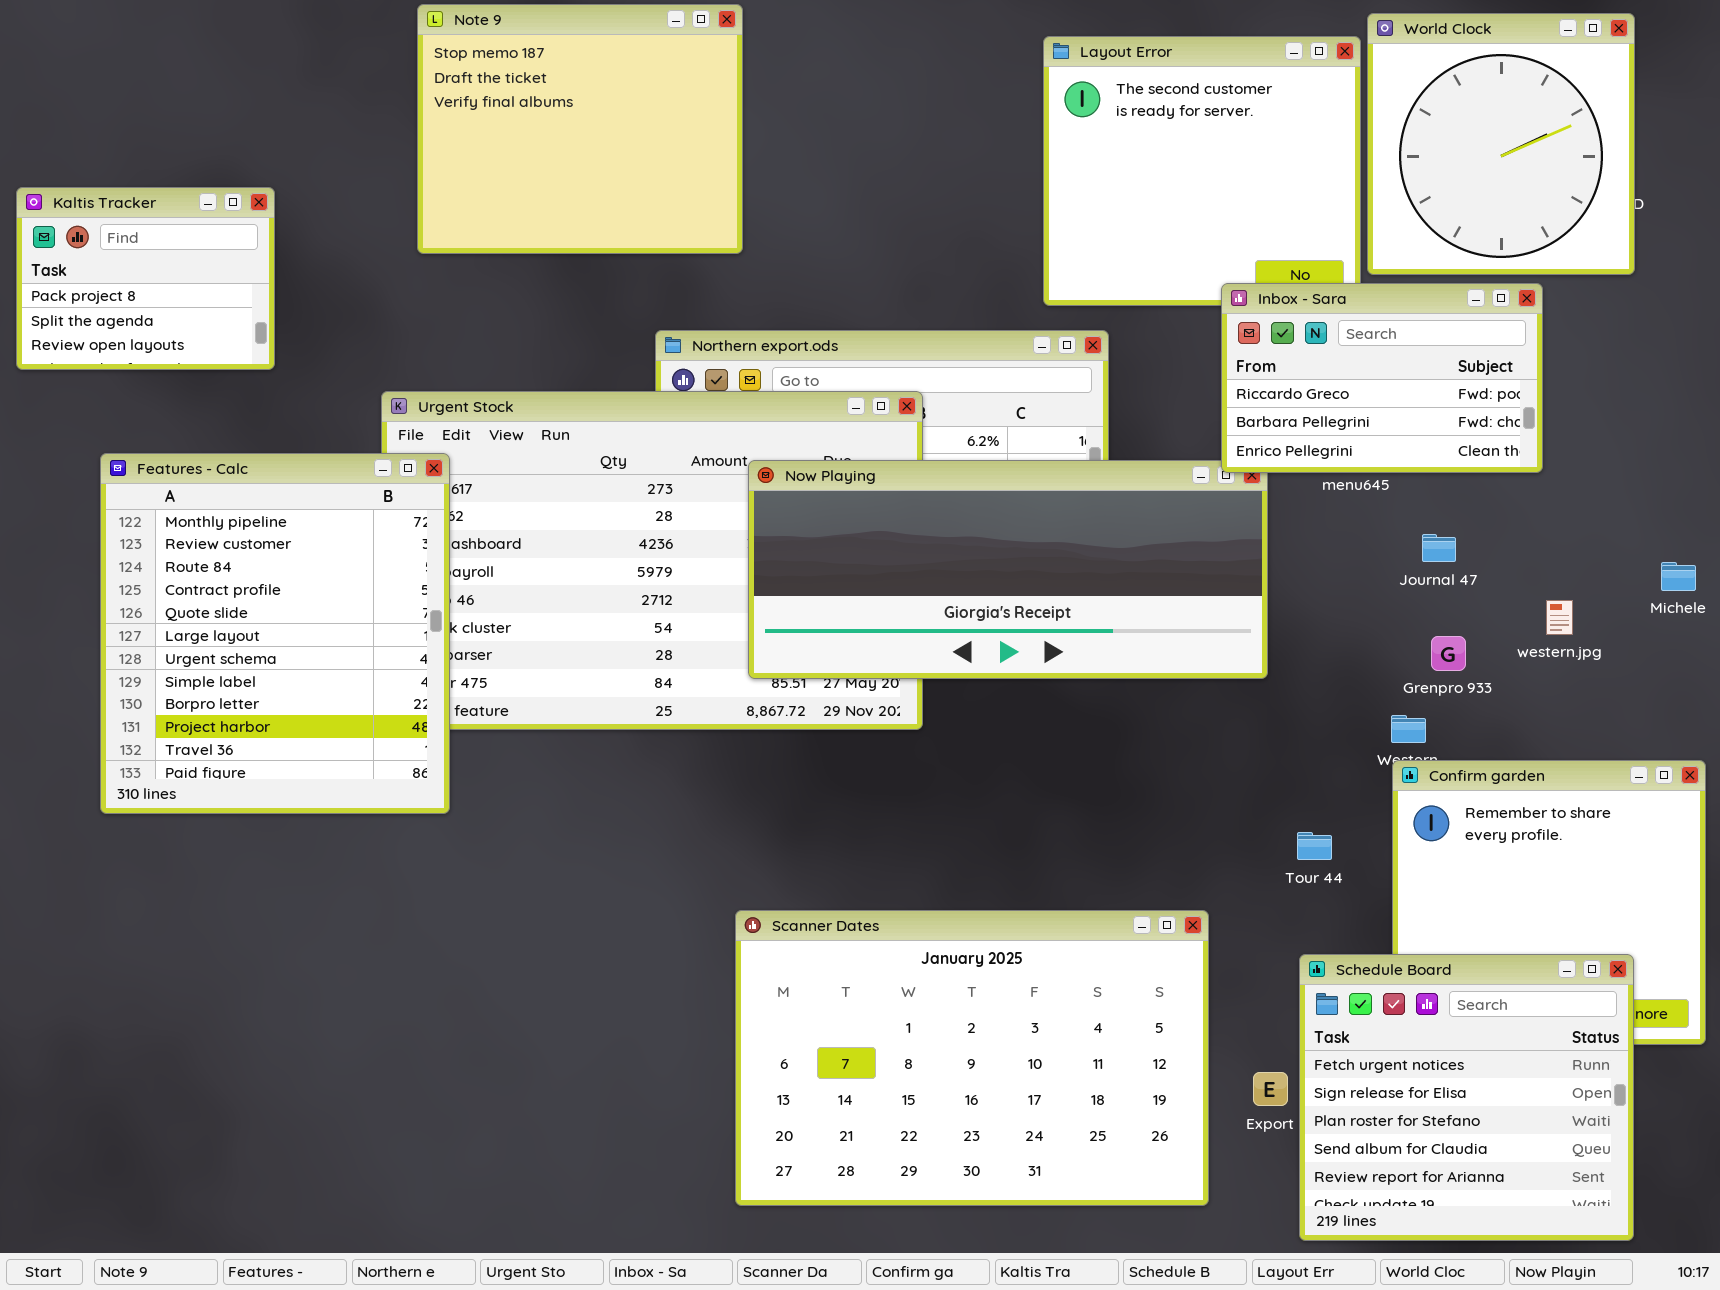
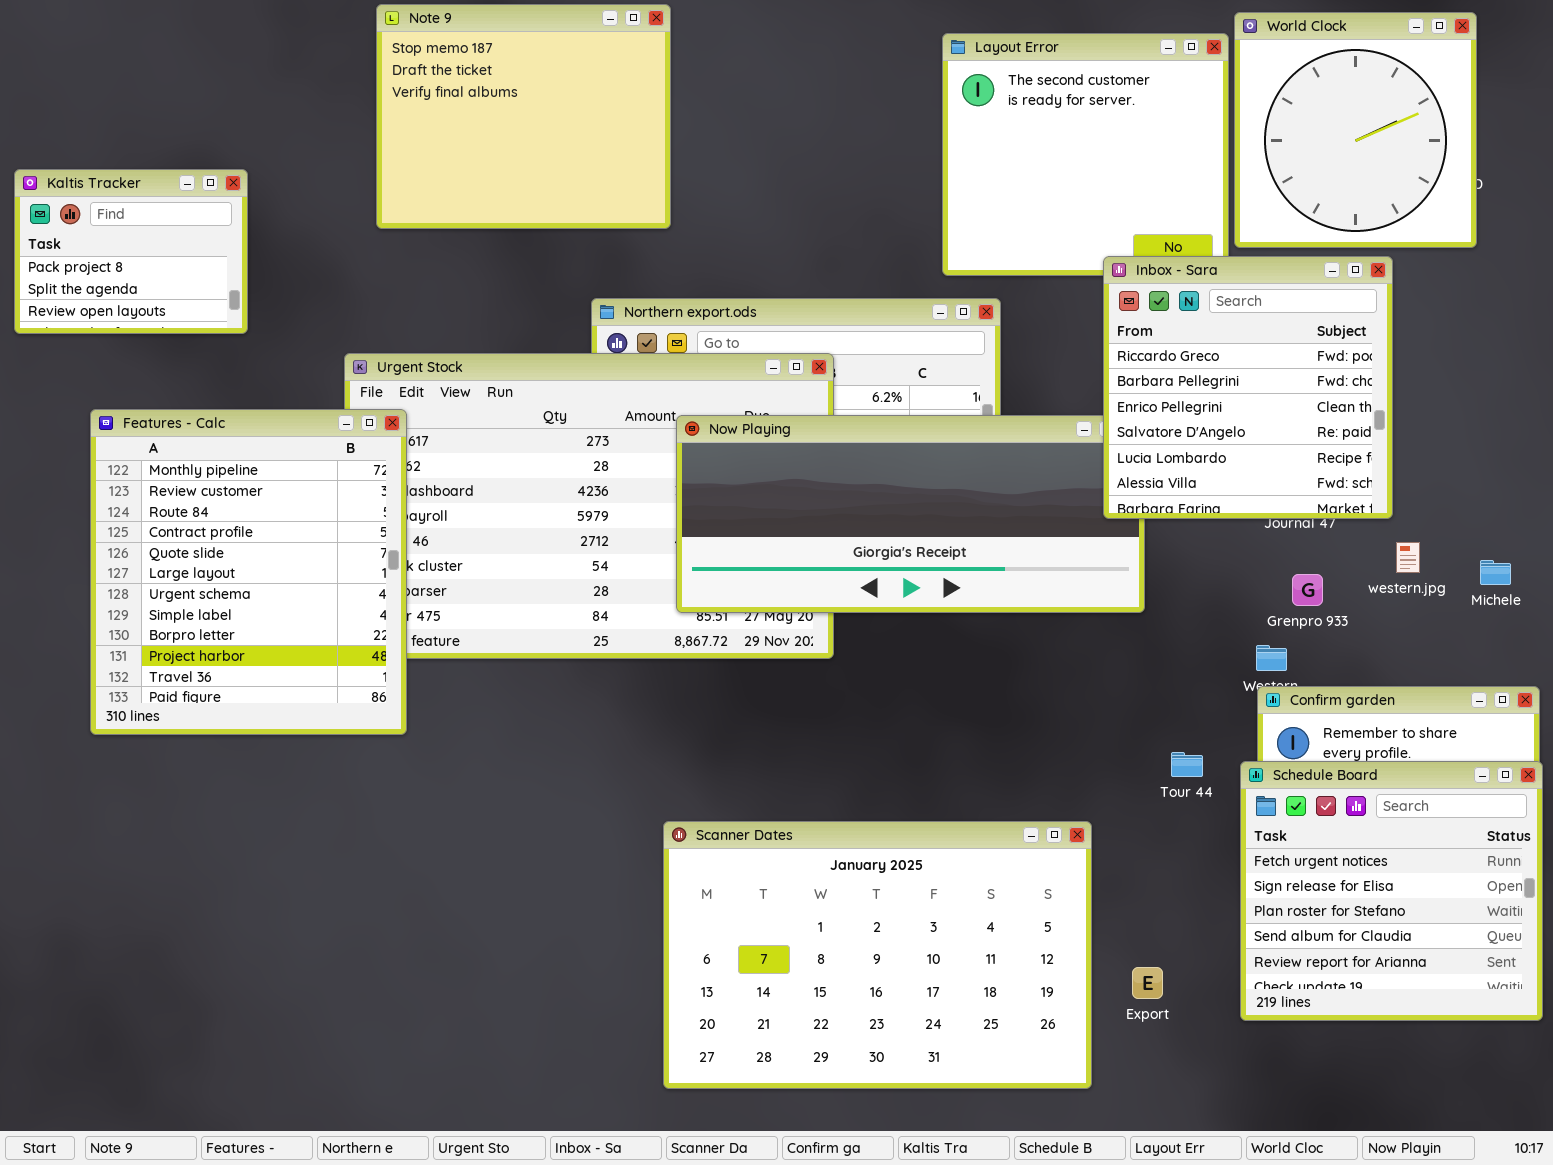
Inbox - Sara: [1221,283,1543,473] -> [1103,256,1393,519], resized
Michele: [1661,562,1696,591] -> [1480,560,1511,585], moved
Schedule Board: [1299,954,1634,1241] -> [1240,761,1543,1021], moved

